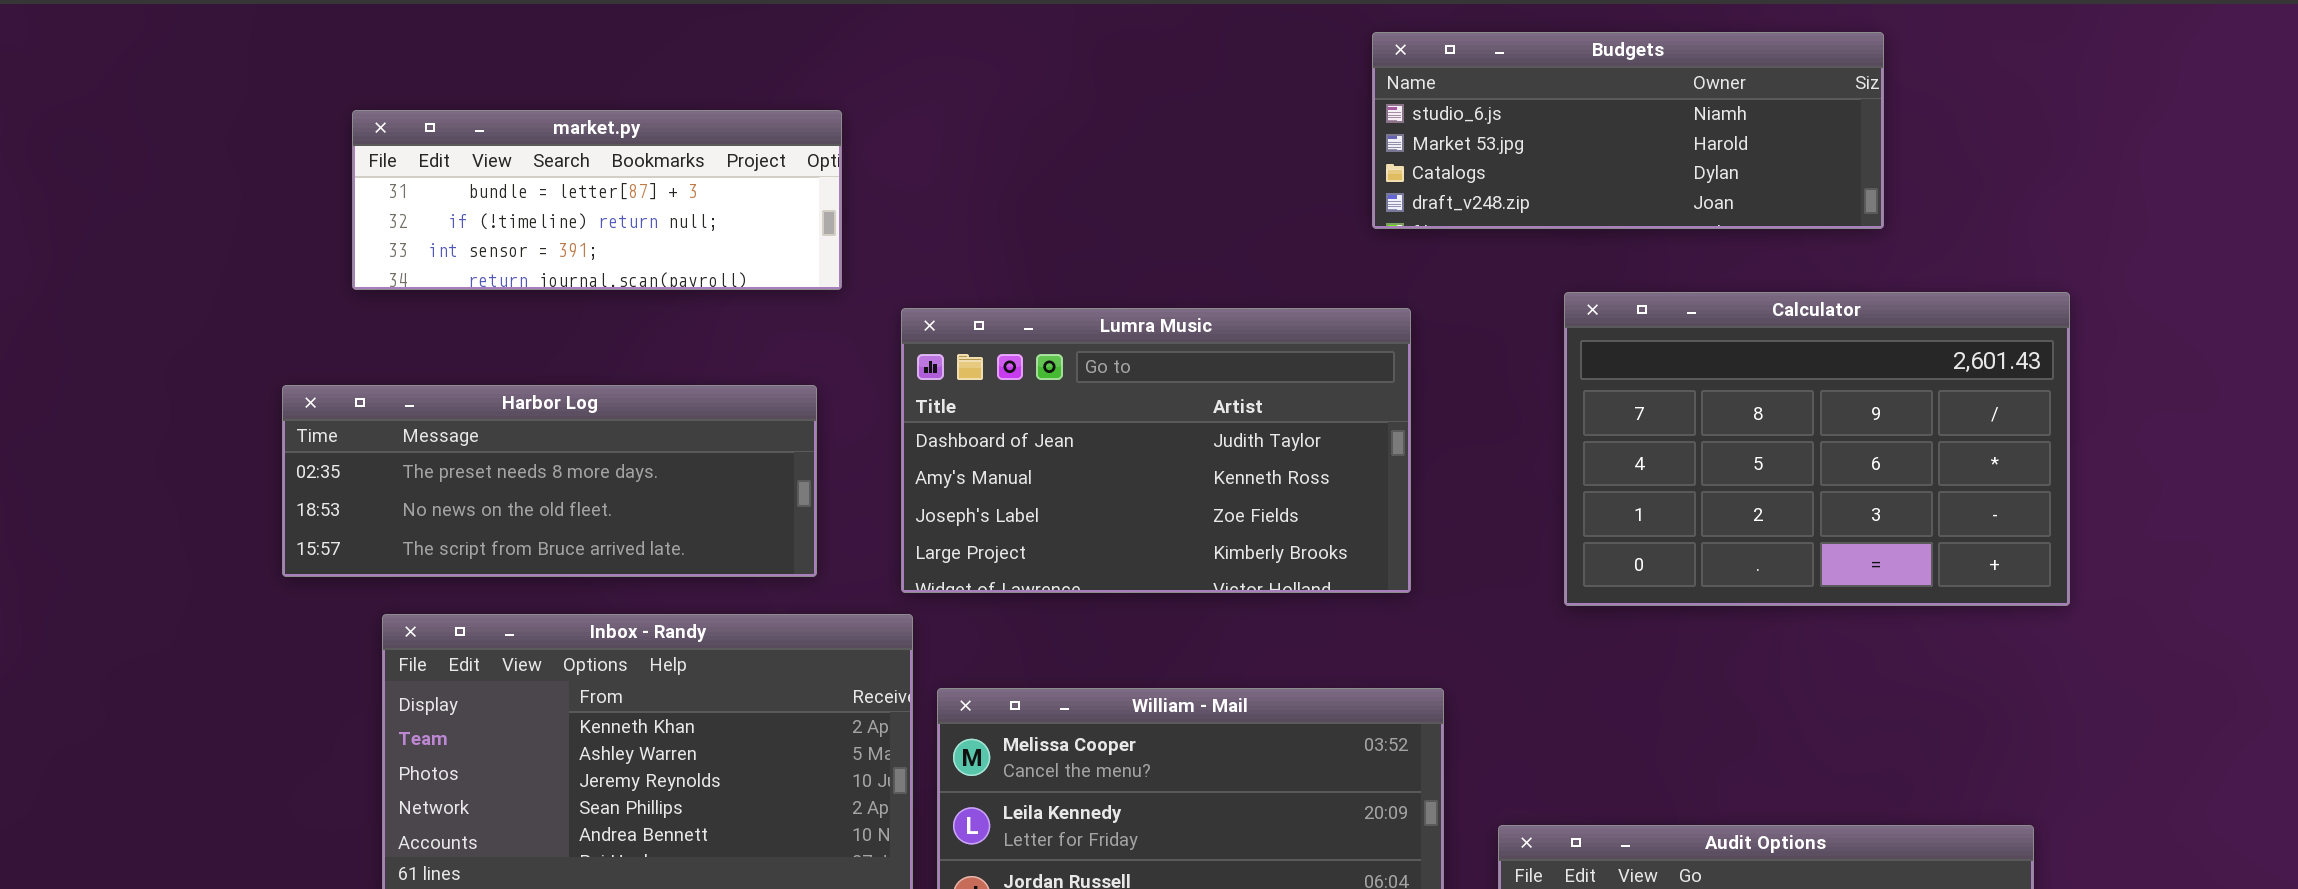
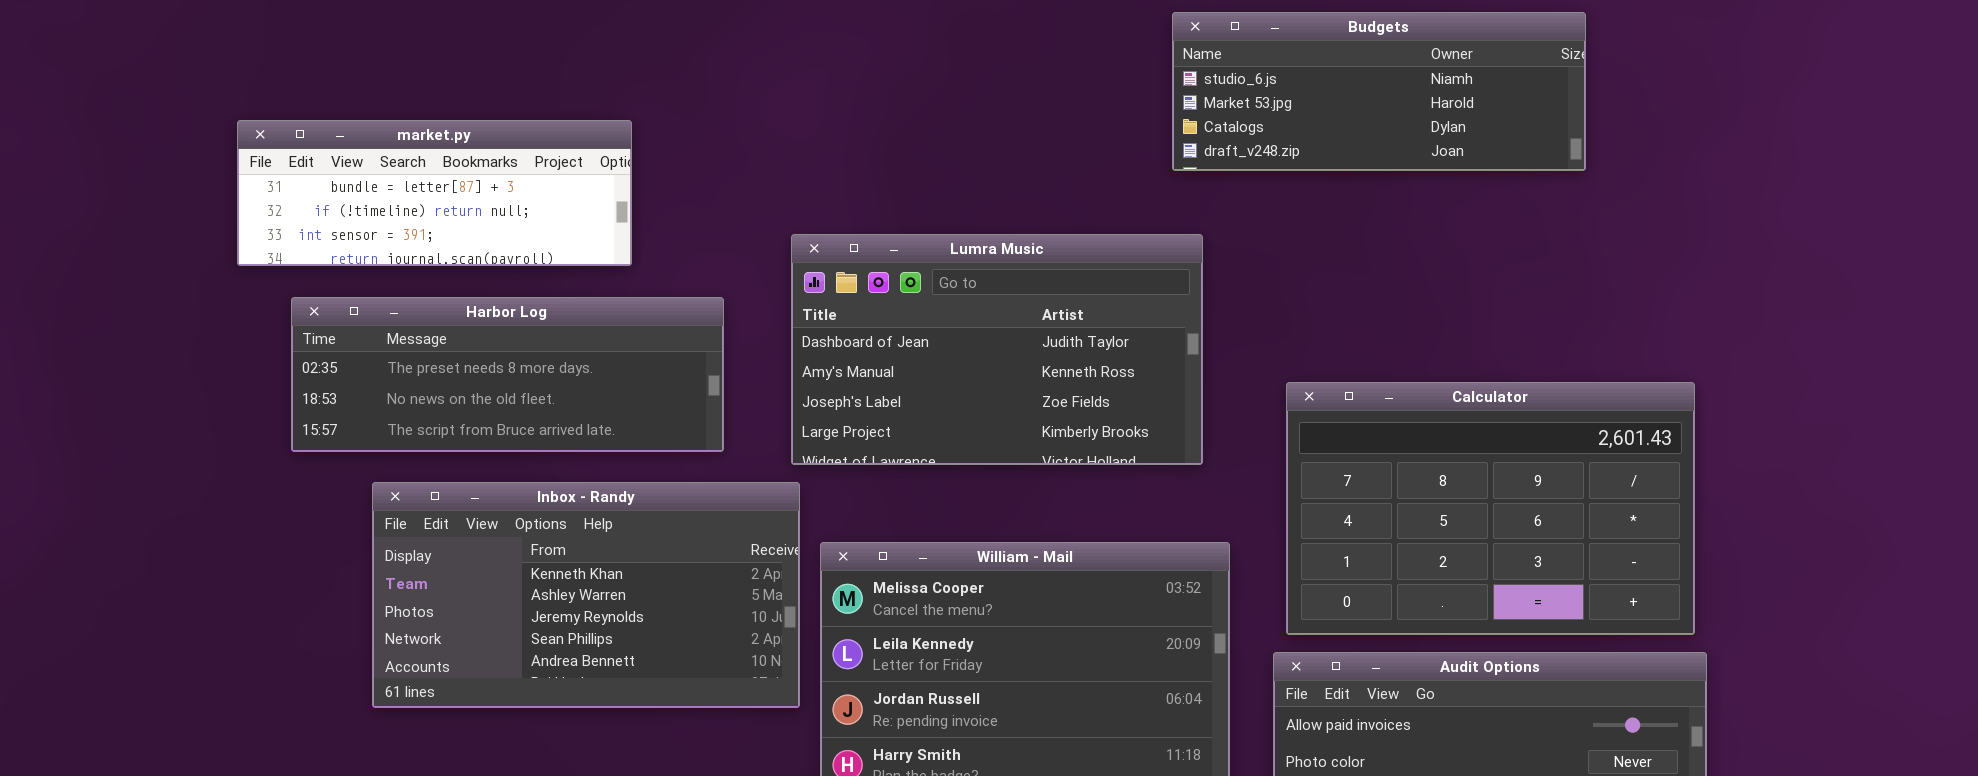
market.py: [352,110,842,290] -> [237,120,632,266], moved
Calculator: [1564,292,2070,606] -> [1286,382,1695,635], moved

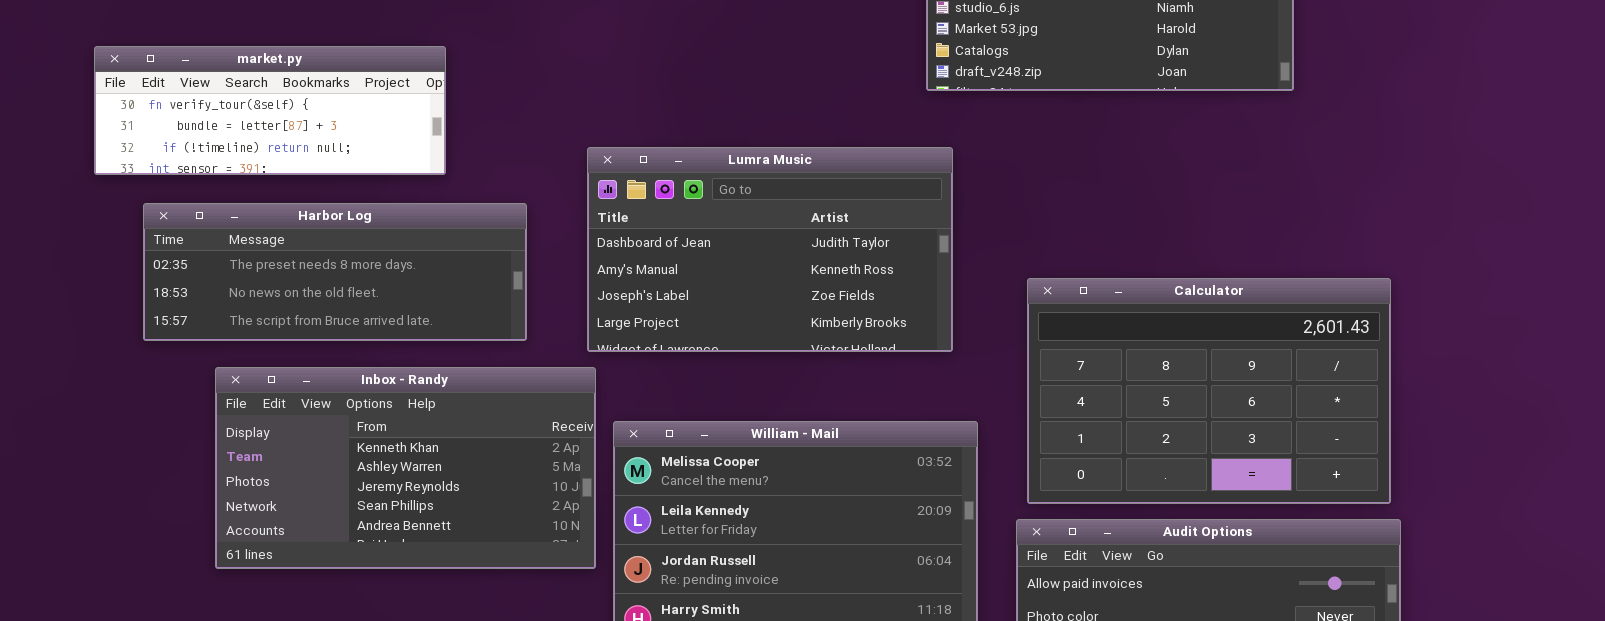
market.py: [237,120,632,266] -> [94,46,446,175], scrolled up 1 row

